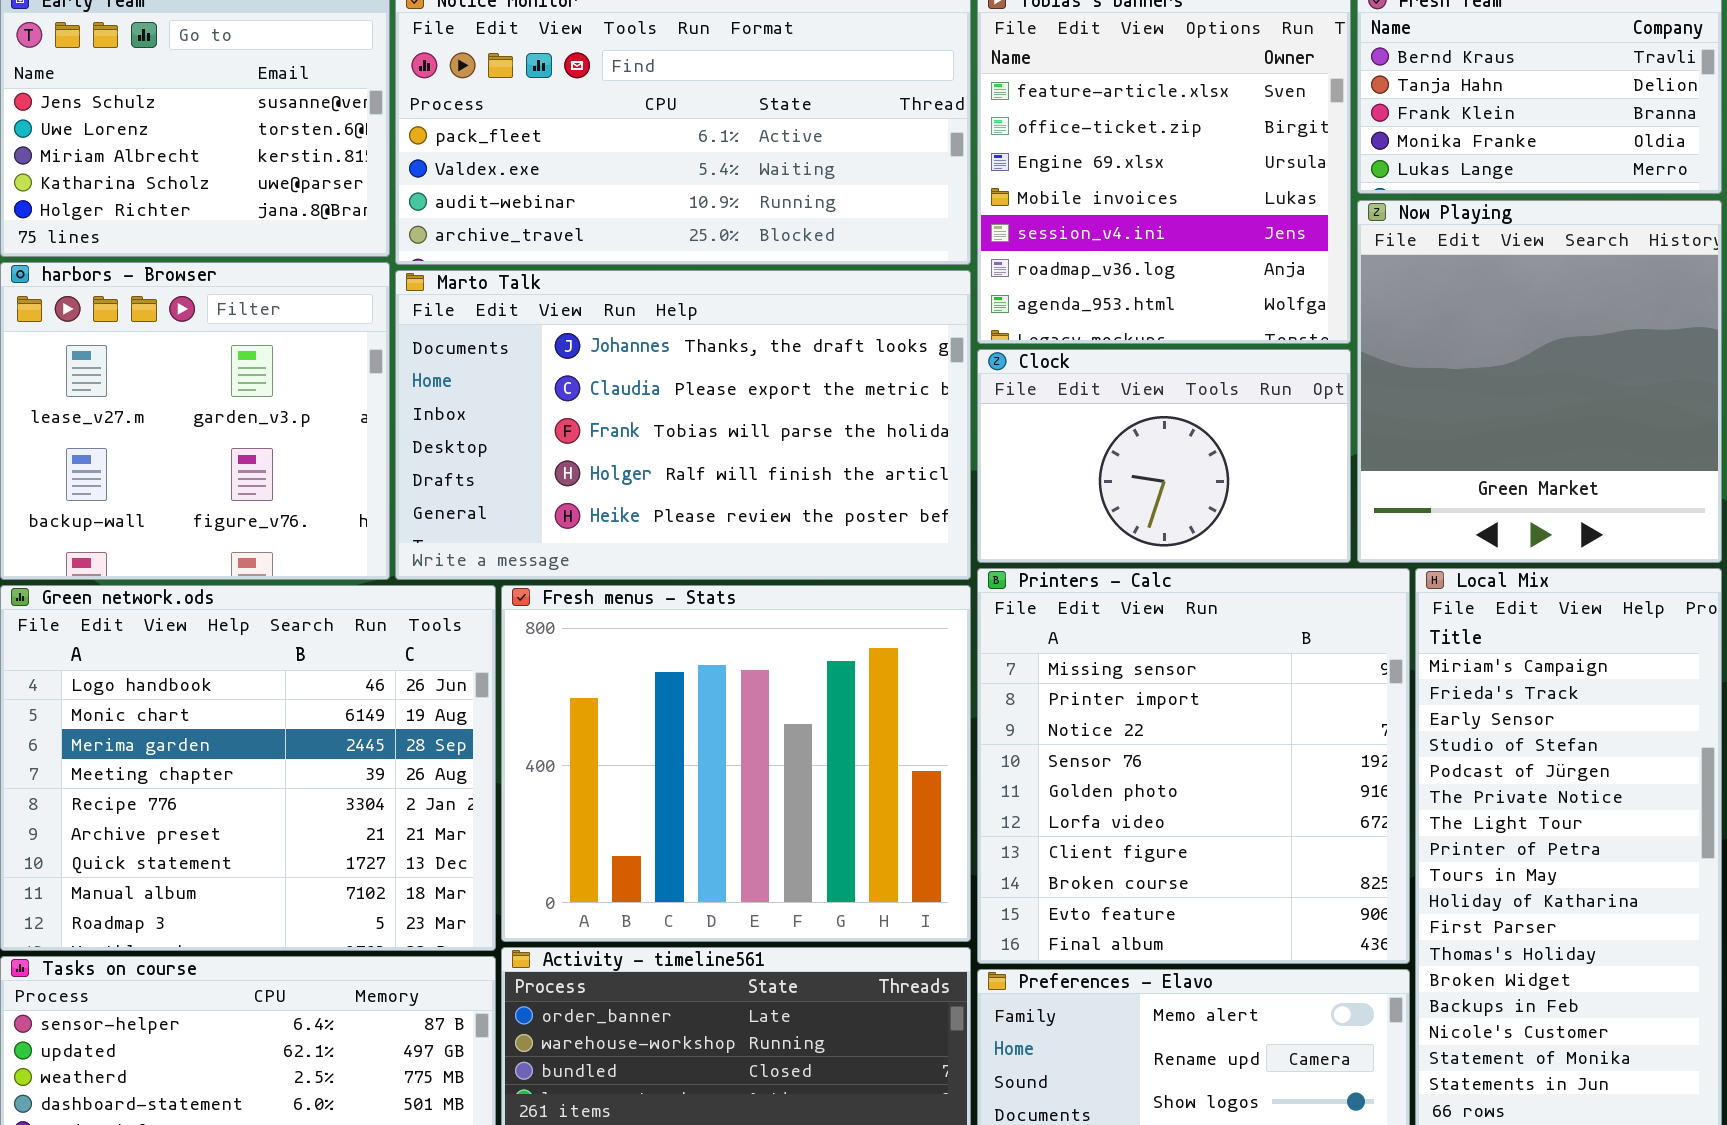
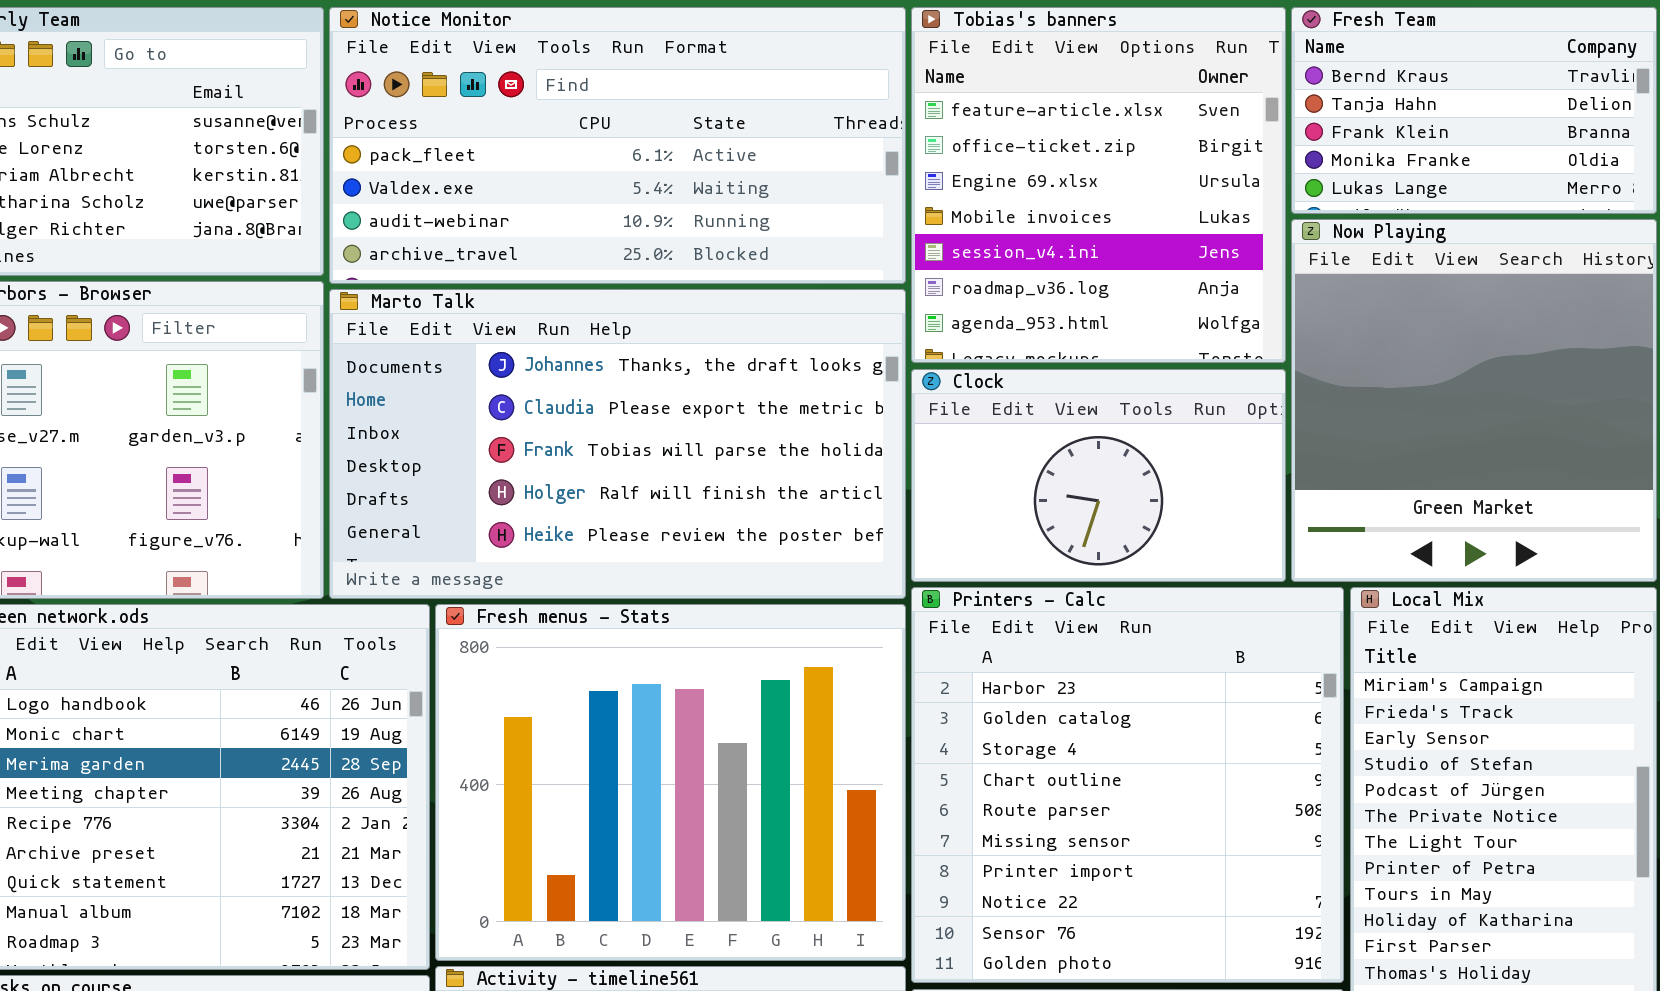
Printers - Calc: [977,568,1410,964] -> [911,587,1344,983], scrolled up 5 rows

